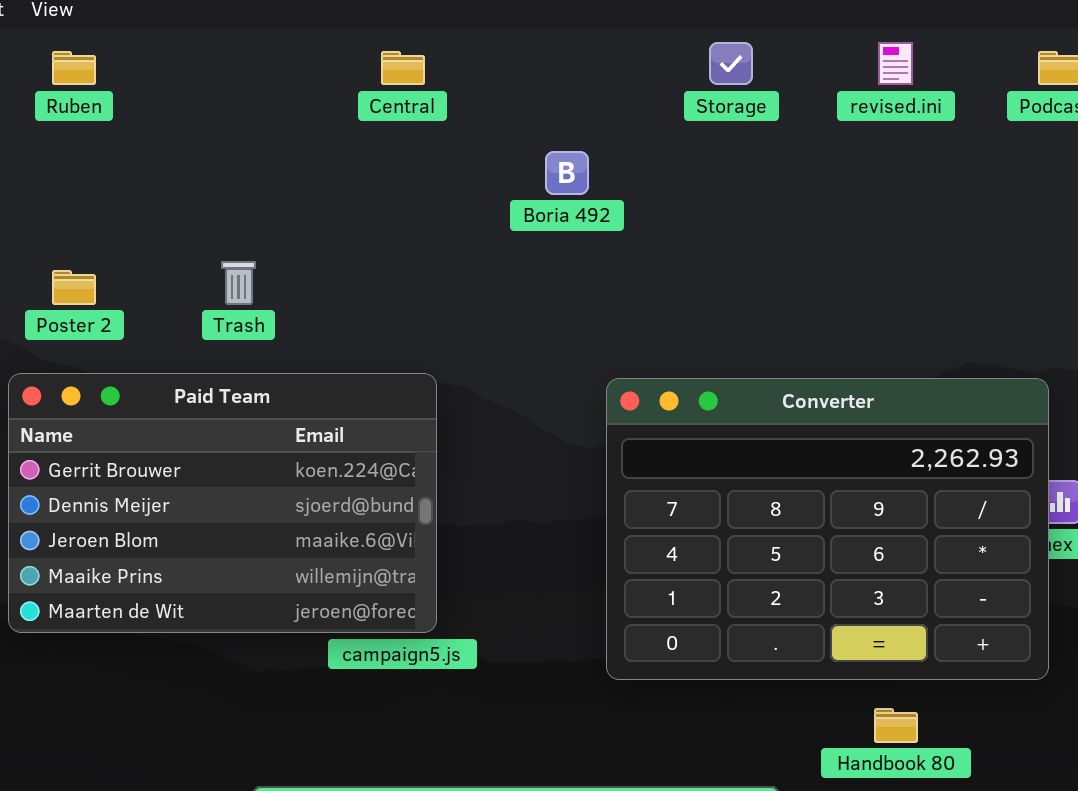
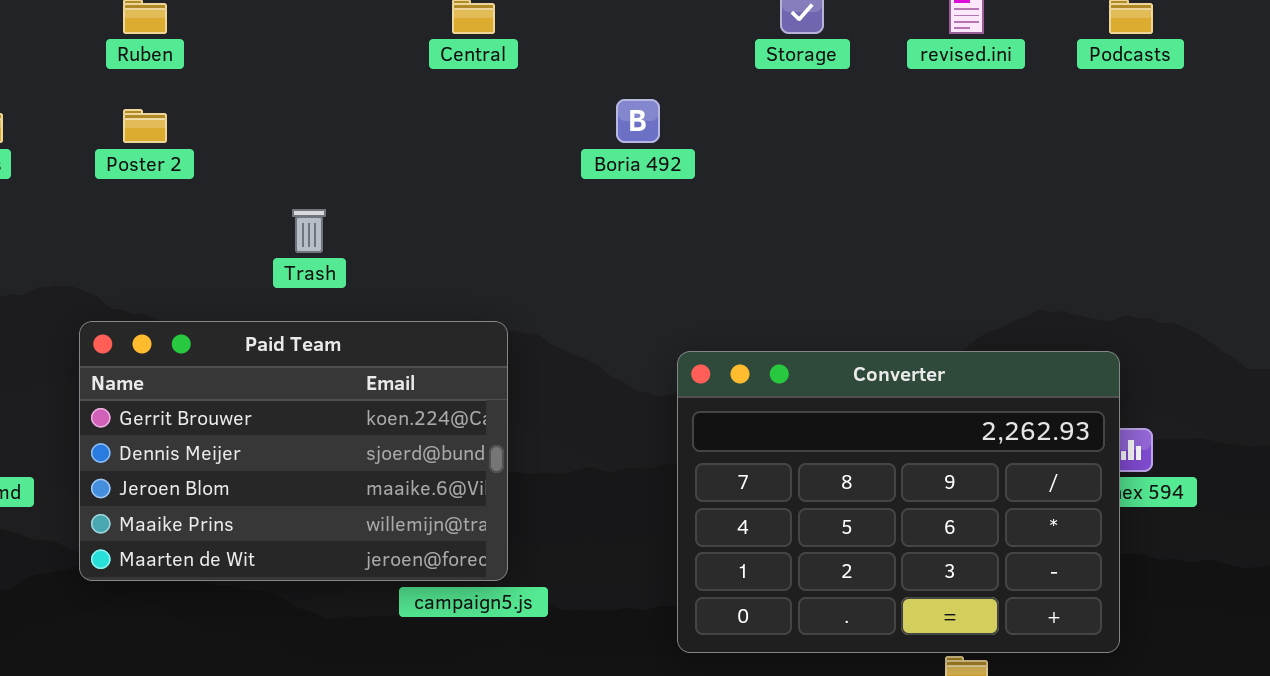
Poster 2: [52,270,96,305] -> [123,109,167,143], moved
Converter: [606,378,1049,680] -> [677,351,1120,653], moved

